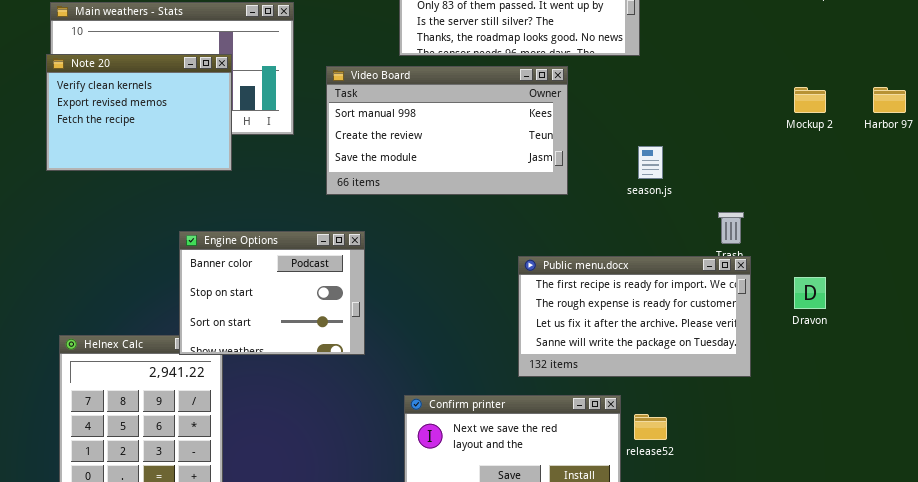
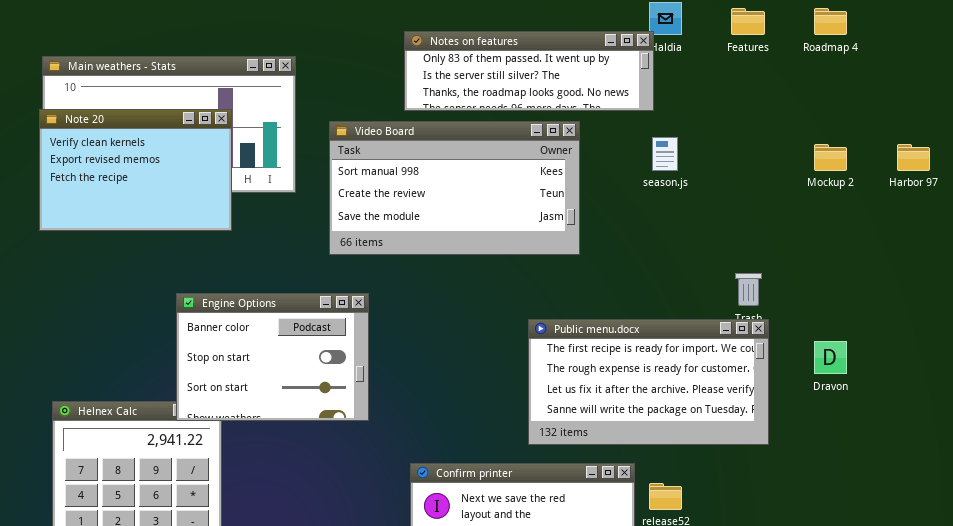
season.js: [638,146,663,179] -> [652,137,678,171], moved

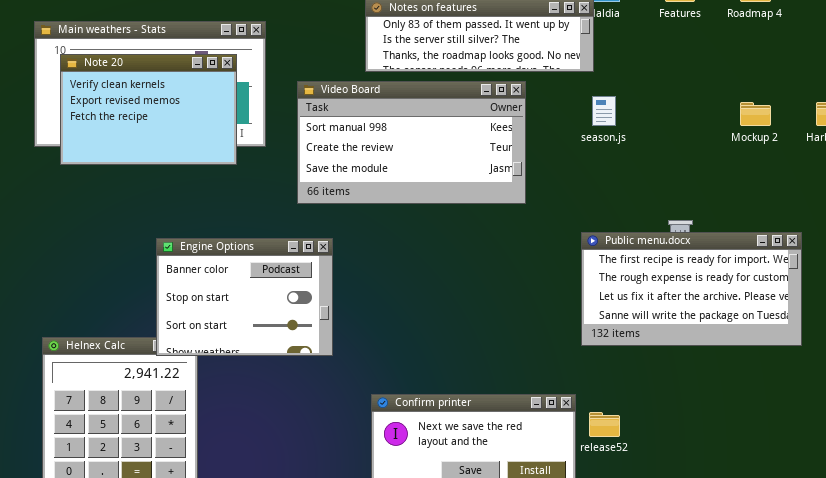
Note 20: [39,109,232,231] -> [60,54,237,165], moved
Public menu.docx: [528,319,769,445] -> [581,232,802,346], moved

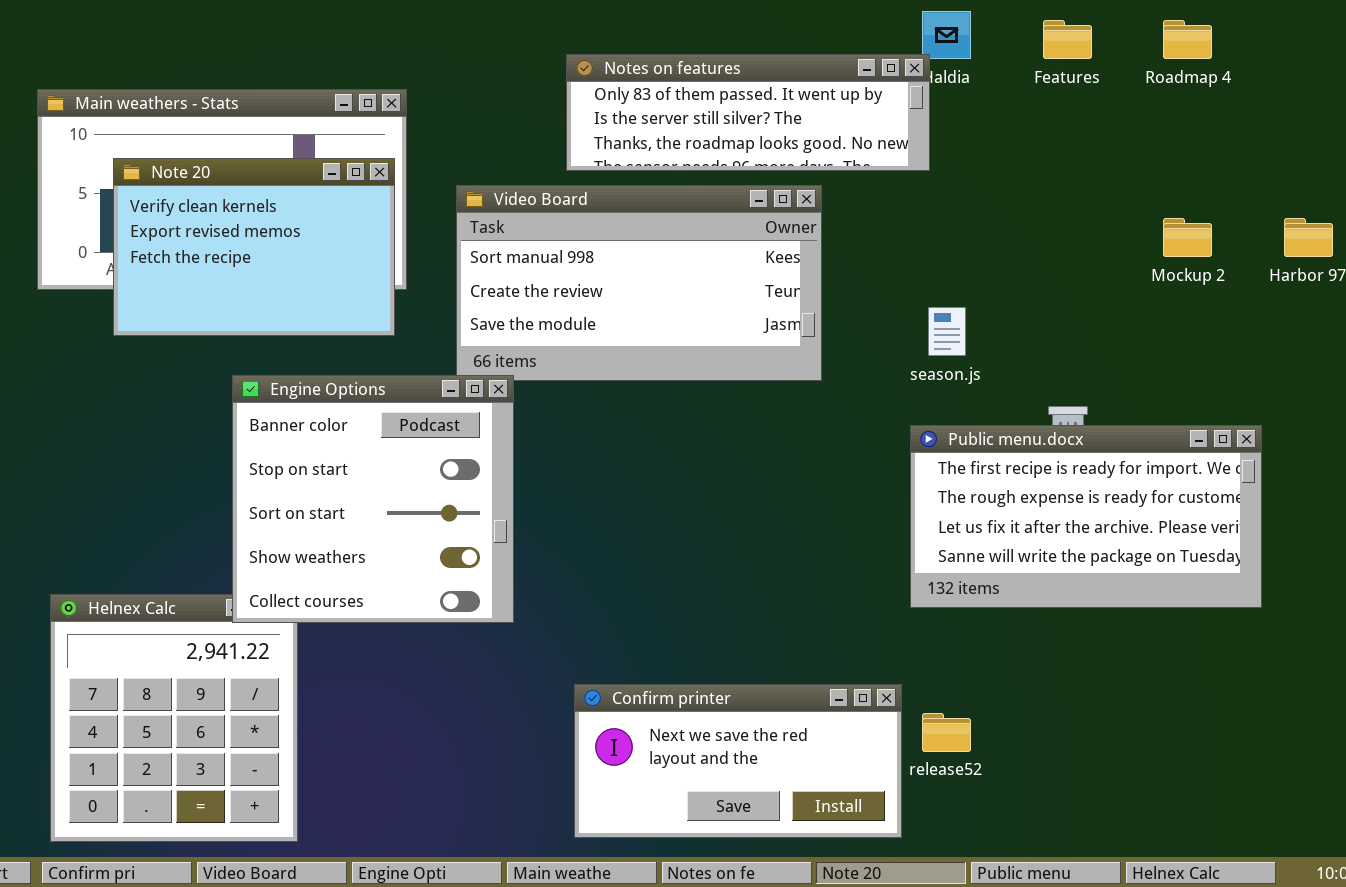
Note 20: [60,54,237,165] -> [113,158,395,336], moved
season.js: [592,96,616,126] -> [928,307,966,356], moved
Engine Options: [156,238,333,356] -> [232,375,514,623], resized

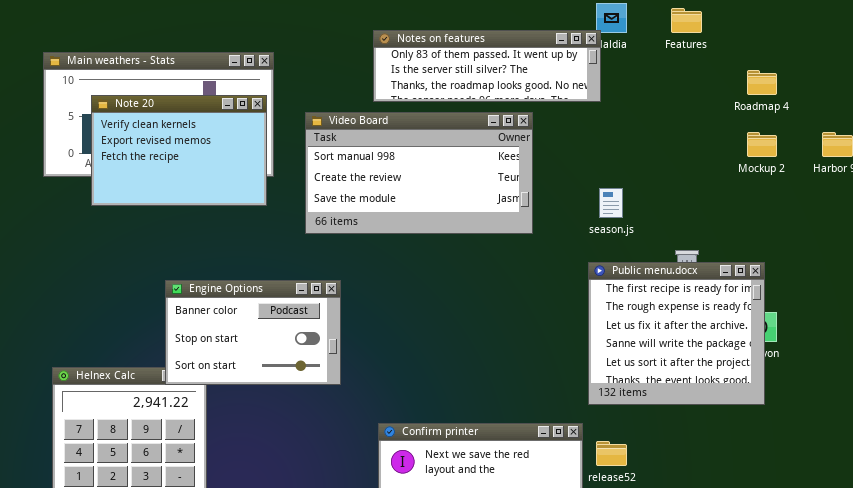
Roadmap 4: [1163,20,1212,59] -> [747,70,777,95], moved
Engine Options: [232,375,514,623] -> [165,280,341,385], resized
Public menu.docx: [910,425,1262,608] -> [588,262,765,405], resized

